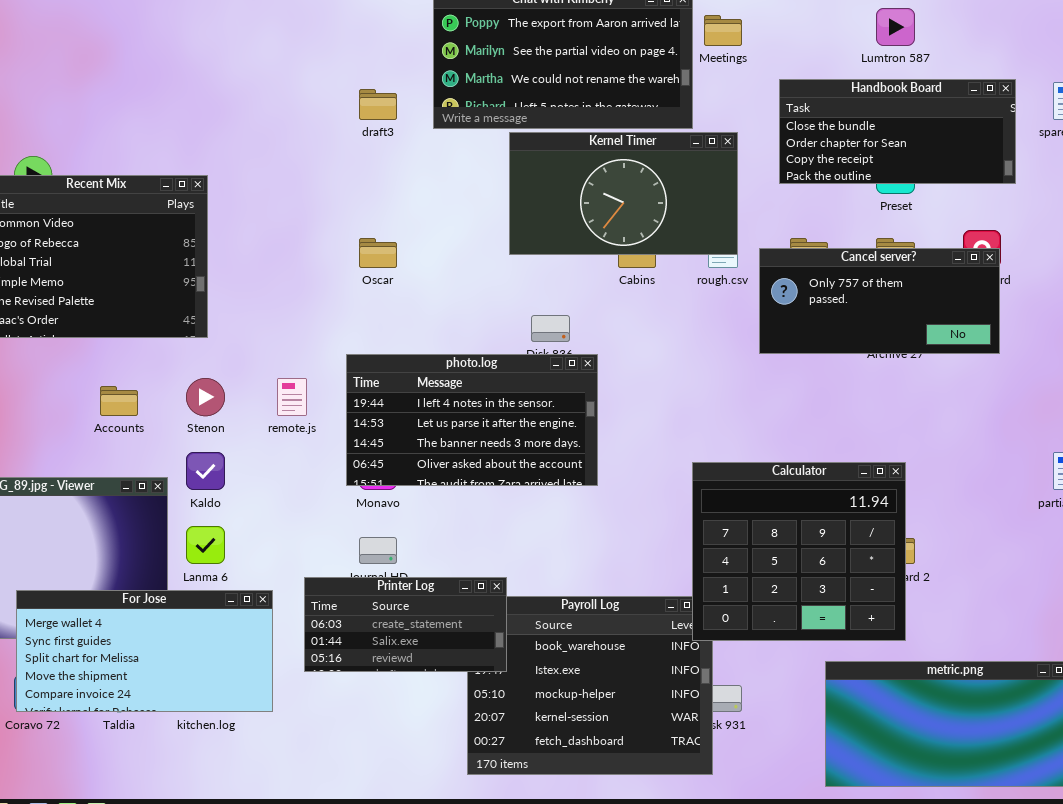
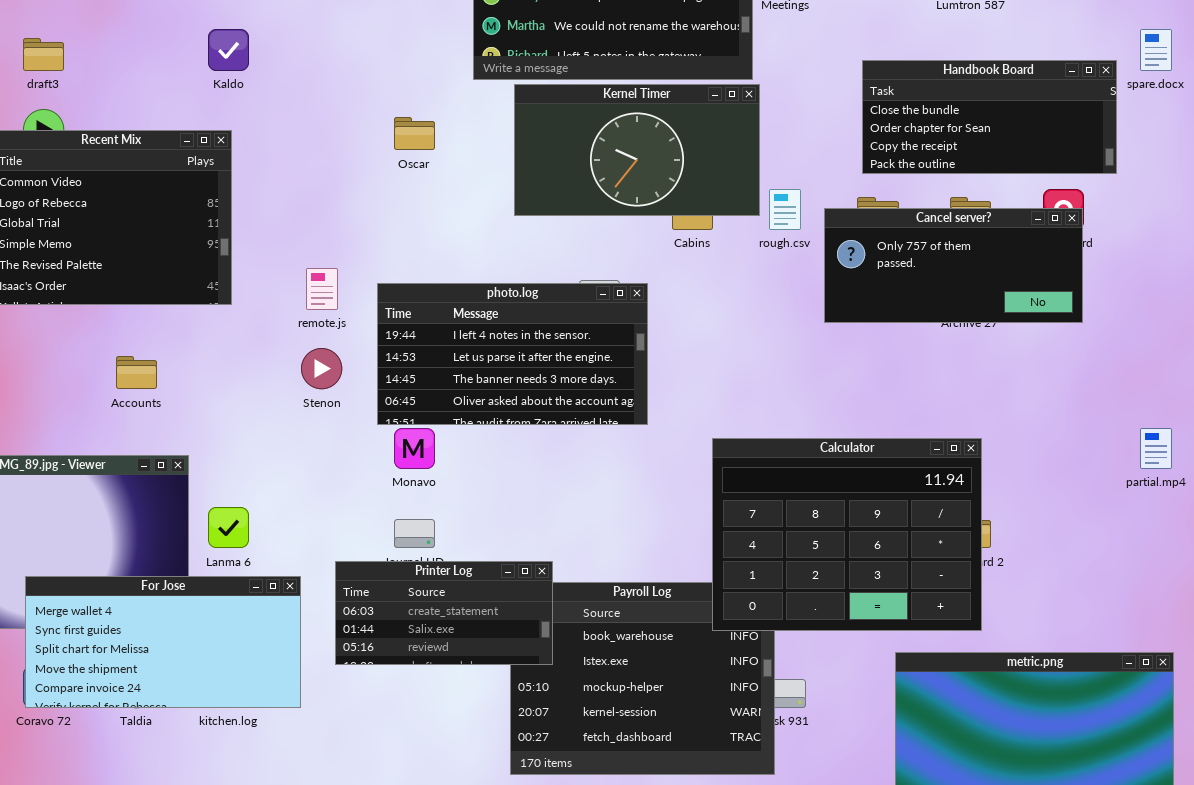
Handbook Board: [779,79,1016,184] -> [862,60,1117,174], moved
draft3: [359,89,397,120] -> [23,38,64,71], moved
Kernel Timer: [509,132,738,255] -> [514,84,760,216], moved
Oscar: [359,238,397,268] -> [394,117,435,150], moved
photo.log: [346,354,598,486] -> [377,283,648,425], moved
Stenon: [186,378,225,416] -> [301,348,342,389], moved
remote.js: [277,378,307,416] -> [306,268,338,310], moved
Kaldo: [186,452,225,490] -> [208,29,249,71], moved
Calculator: [692,462,906,641] -> [712,438,982,631], resized

